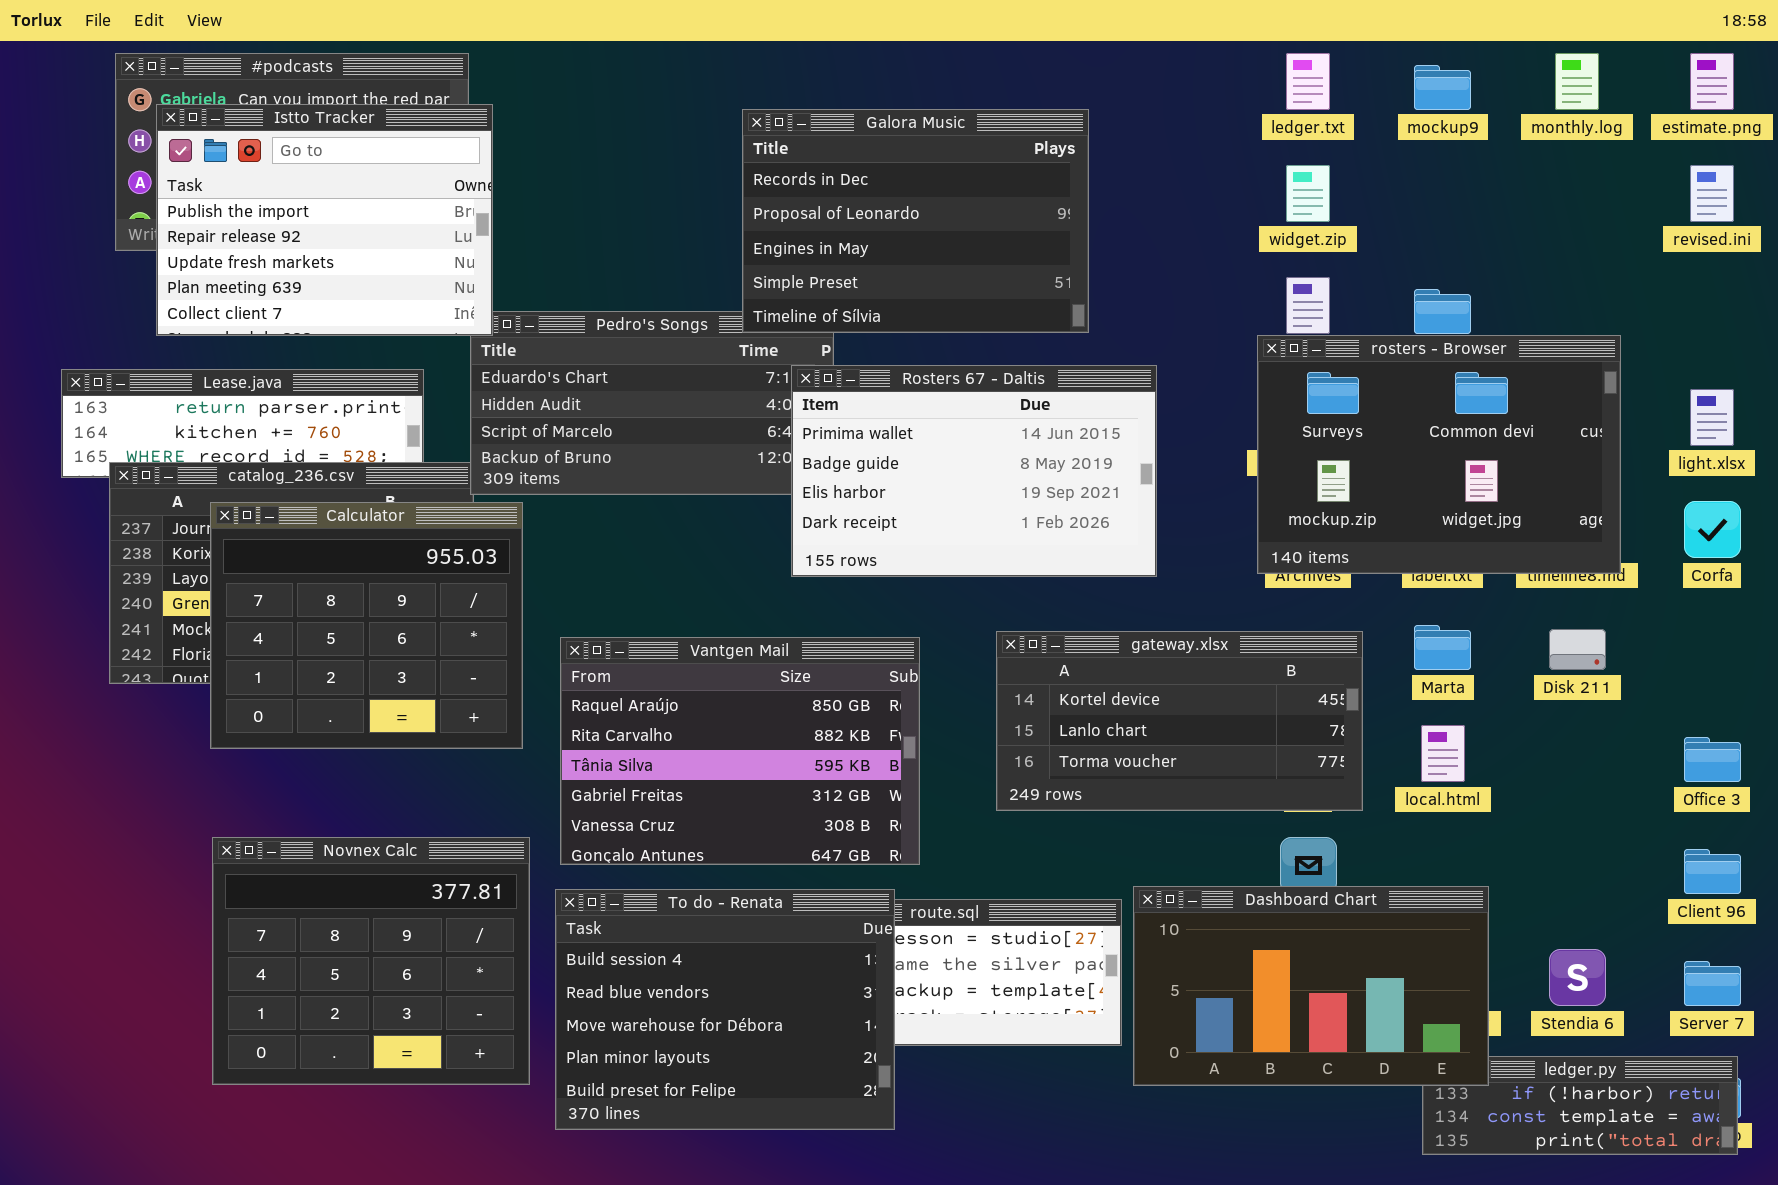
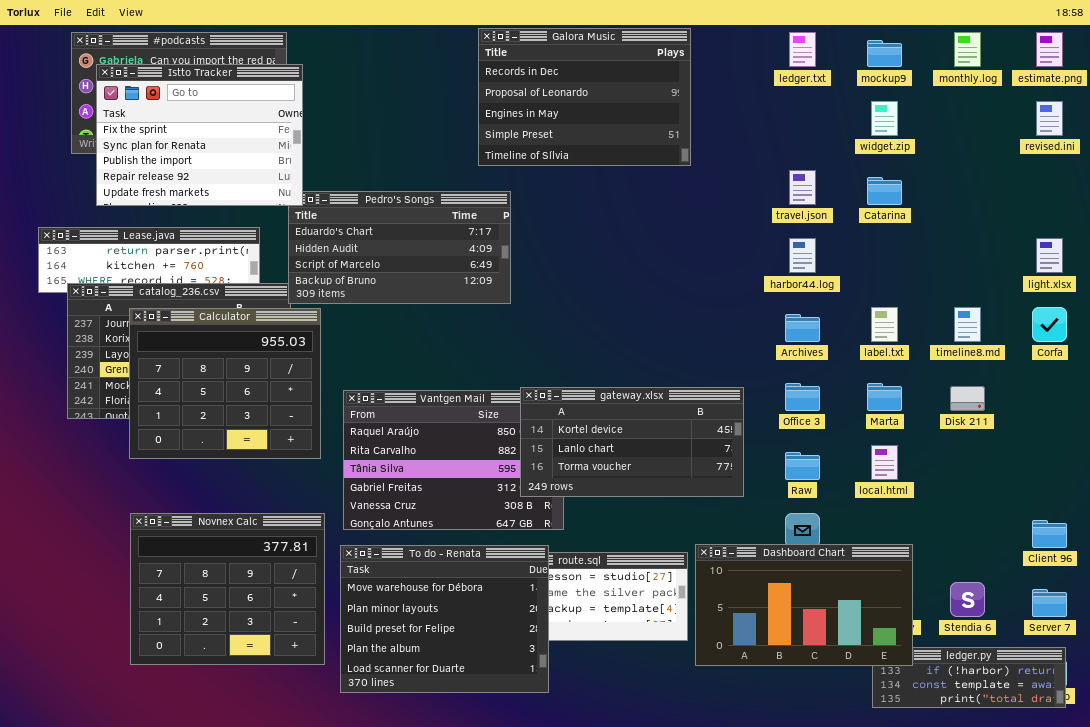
Istto Tracker: [156,104,493,336] -> [96,64,303,206], scrolled up 2 rows
Galora Music: [742,109,1089,333] -> [478,28,691,166], moved
widget.zip: [1286,165,1330,222] -> [871,101,898,136], moved
rosters - Browser: [1257,335,1621,574] -> none, closed
Rosters 67 - Daltis: [791,365,1157,577] -> none, closed
gateway.xlsx: [996,631,1363,811] -> [520,387,744,497], moved
Office 3: [1684,737,1741,782] -> [785,383,820,411], moved
To do - Renata: [555,889,895,1130] -> [340,545,549,693], scrolled down 2 rows

